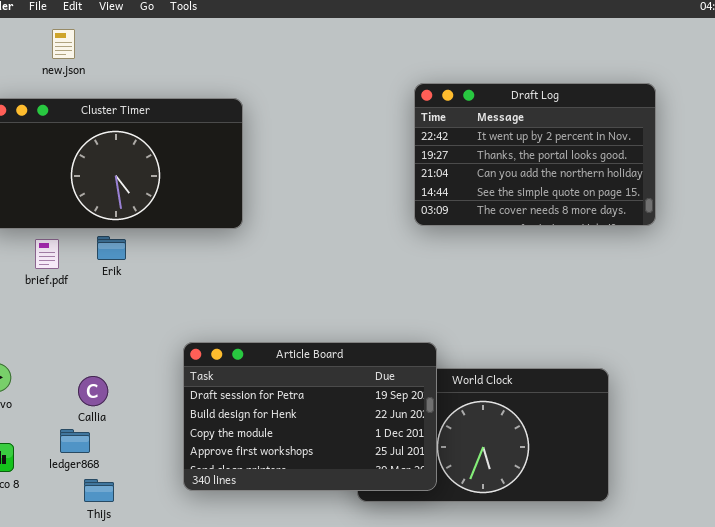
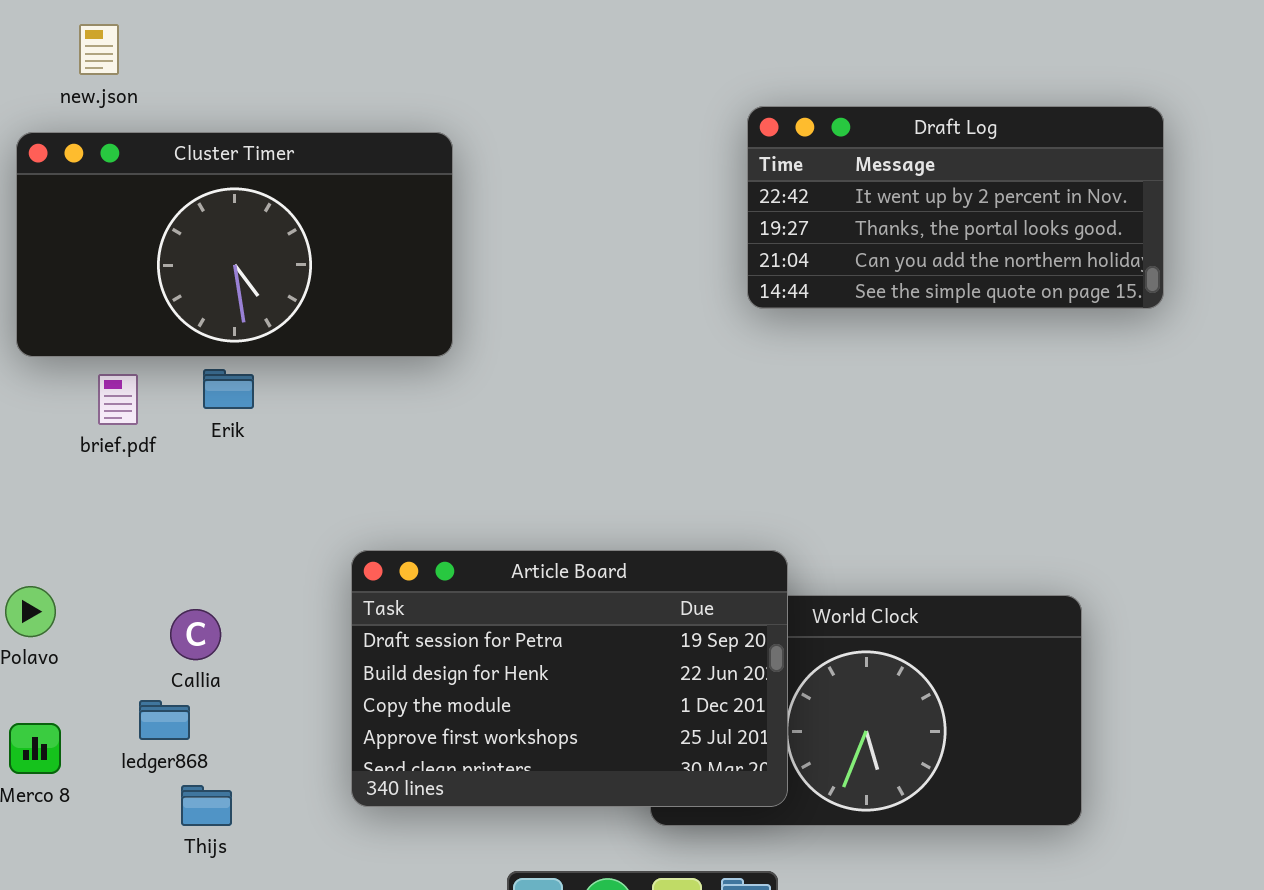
new.json: [52,29,75,59] -> [79,24,119,75], moved
Draft Log: [414,83,656,226] -> [747,106,1164,309], resized

